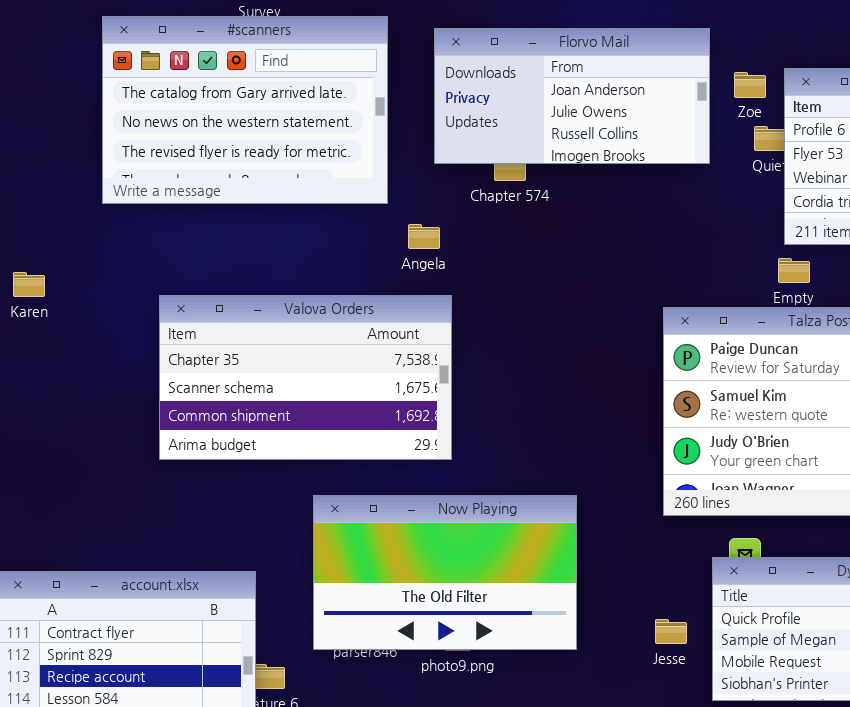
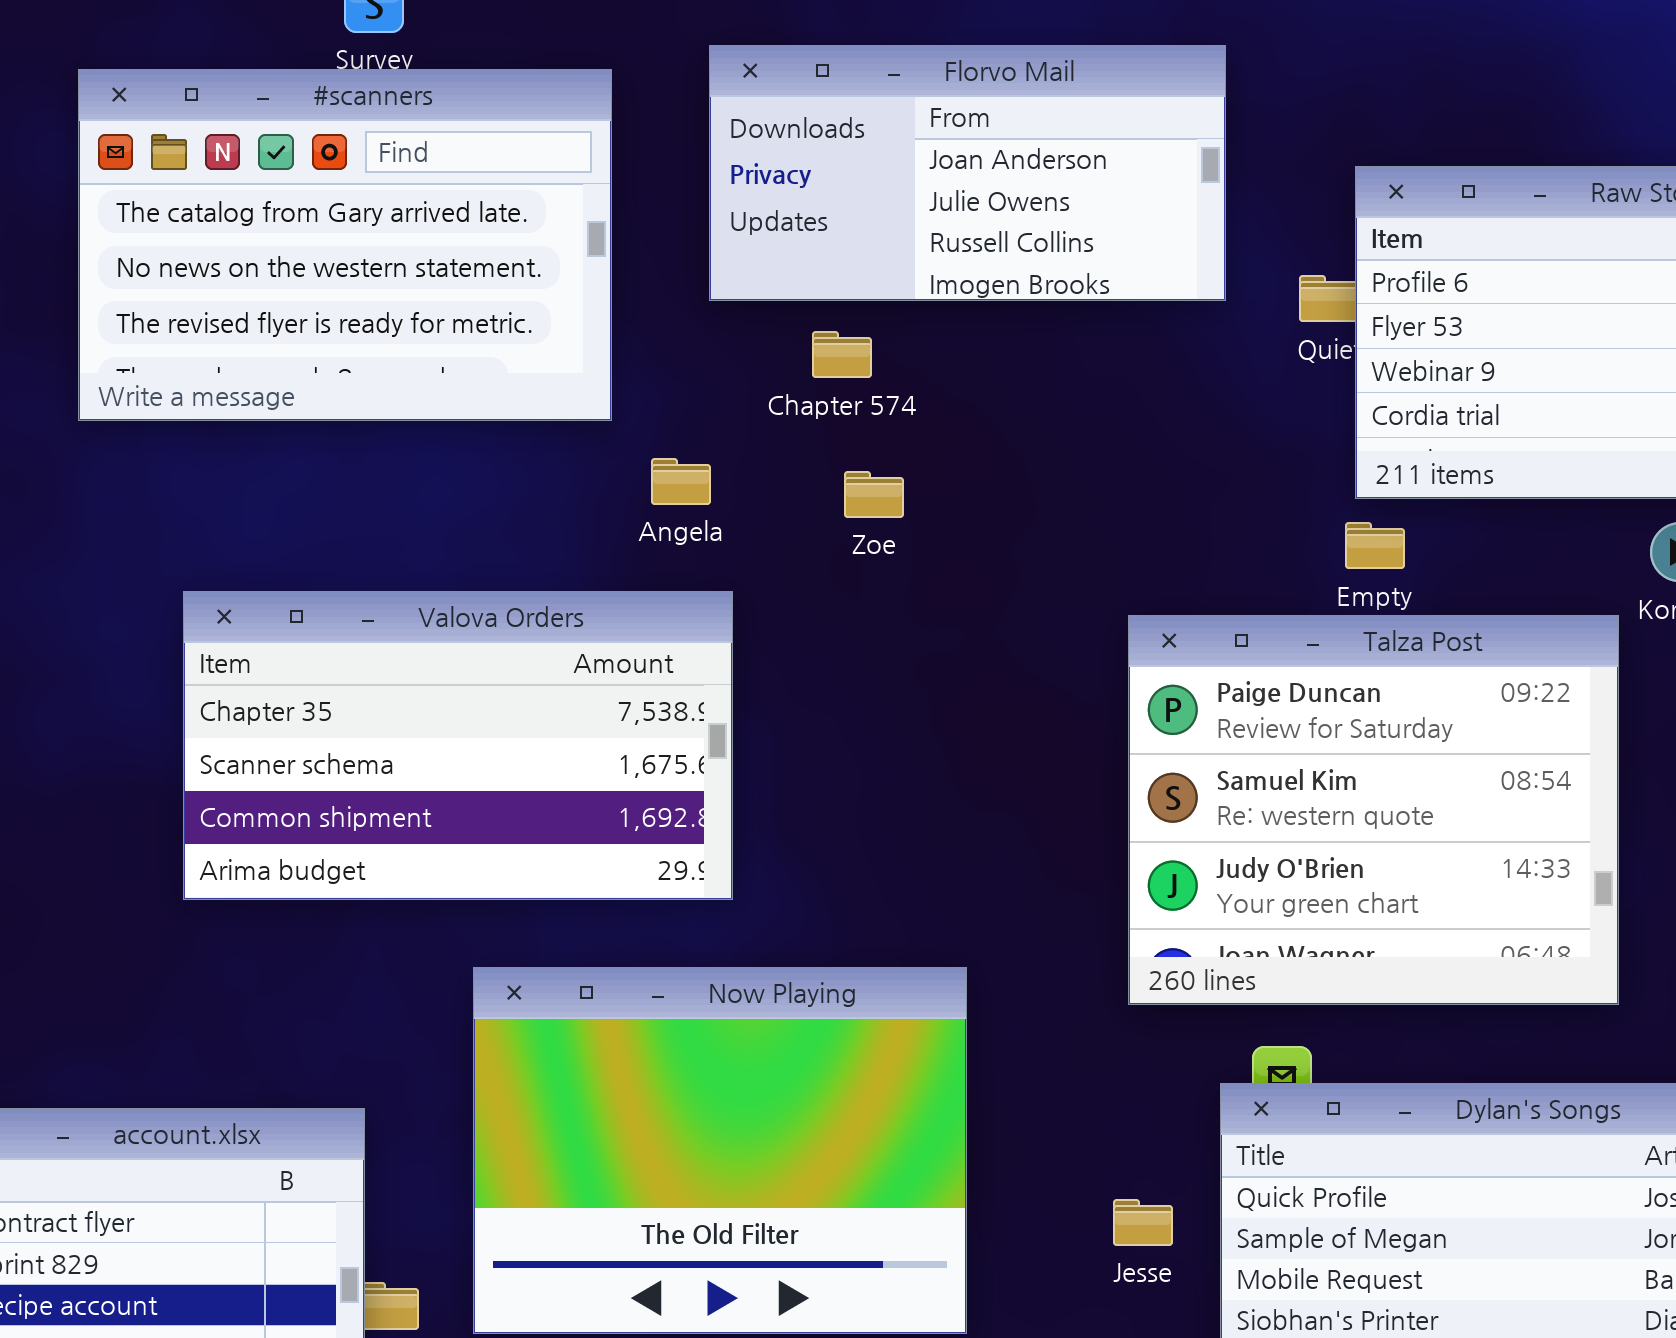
Florvo Mail: [434,28,710,164] -> [709,45,1226,301], moved
Zoe: [734,72,766,98] -> [844,471,904,518], moved
Now Playing: [313,495,577,650] -> [473,967,967,1334], resized

